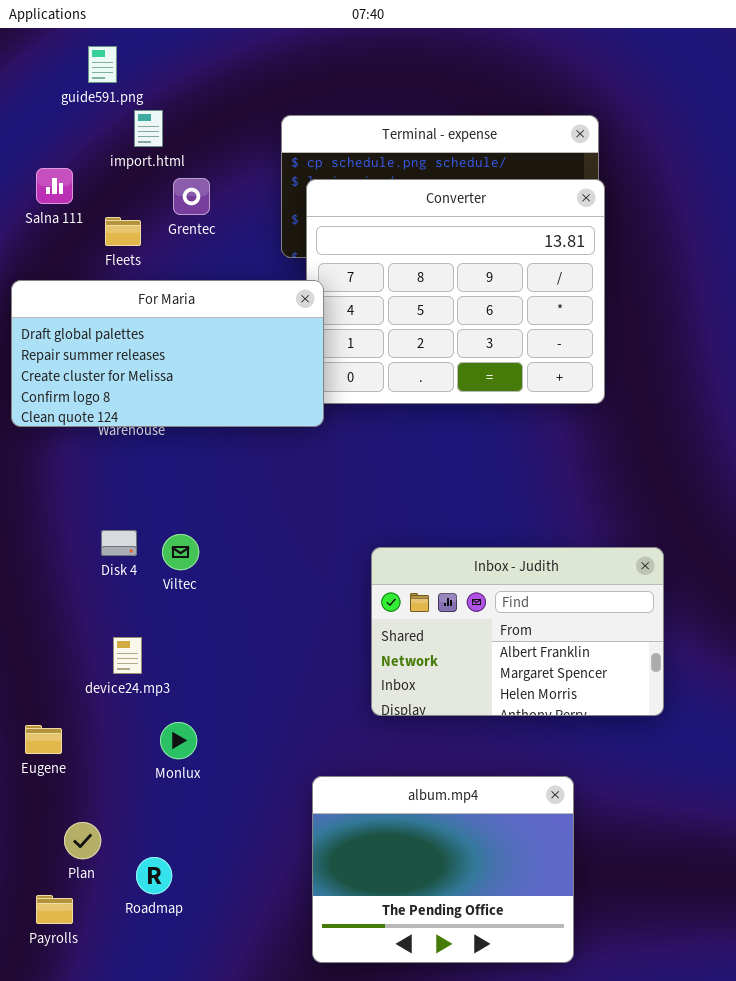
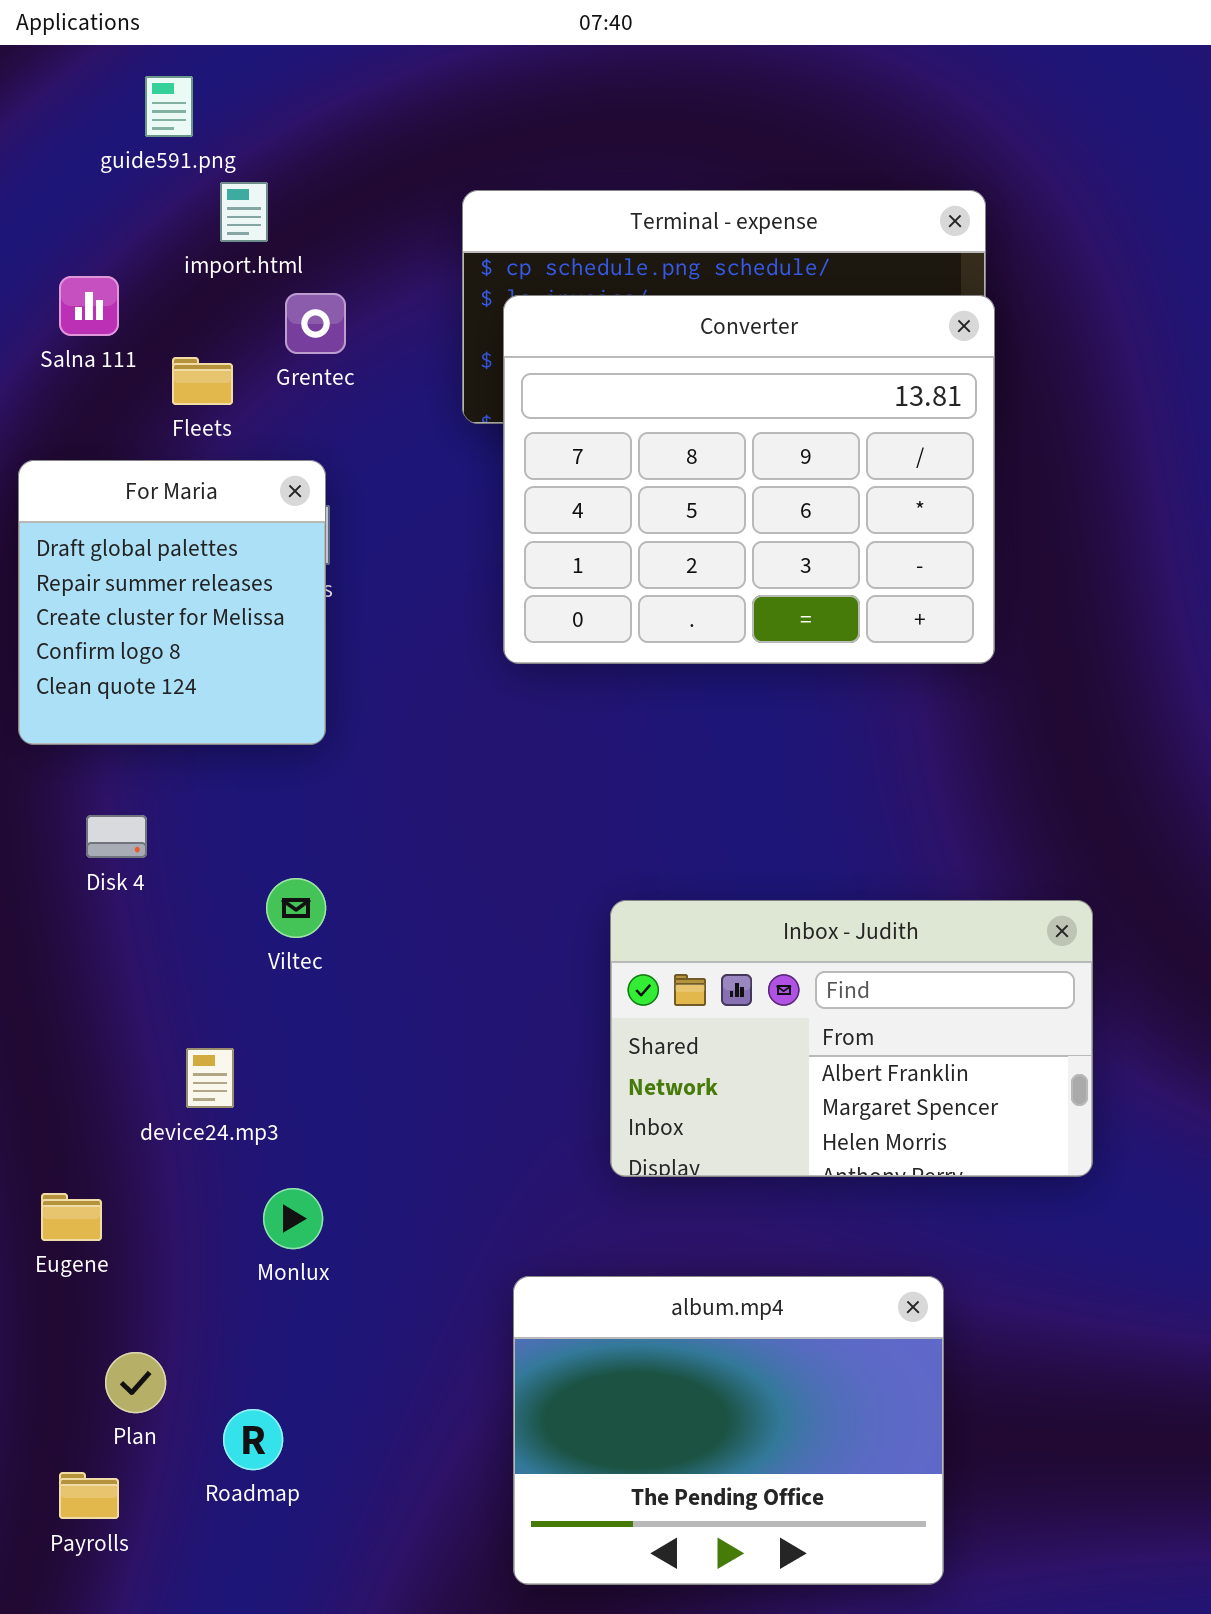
For Maria: [11,280,324,427] -> [18,460,326,745], resized
Disk 4: [101,530,137,556] -> [86,815,147,858], moved

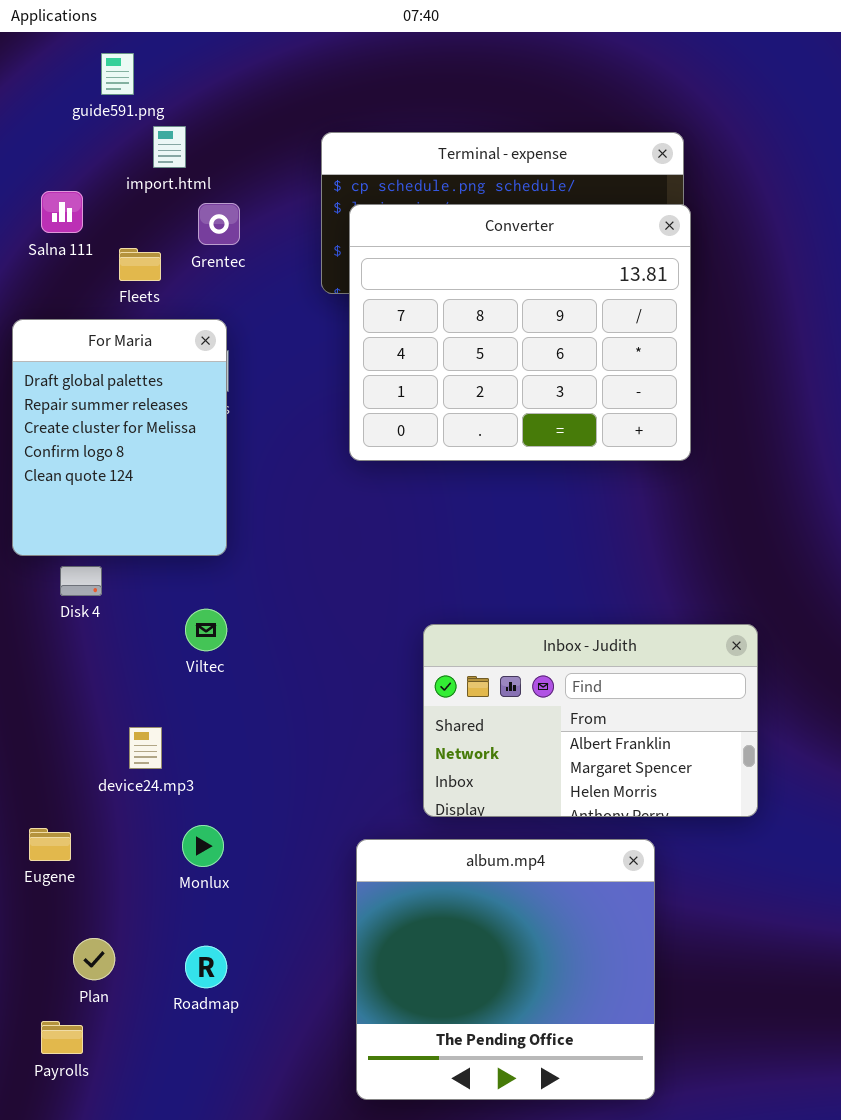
For Maria: [18,460,326,745] -> [12,319,227,556], resized
album.mp4: [513,1276,944,1585] -> [356,839,655,1100], resized
Roadmap: [223,1409,283,1470] -> [185,946,227,988], moved

